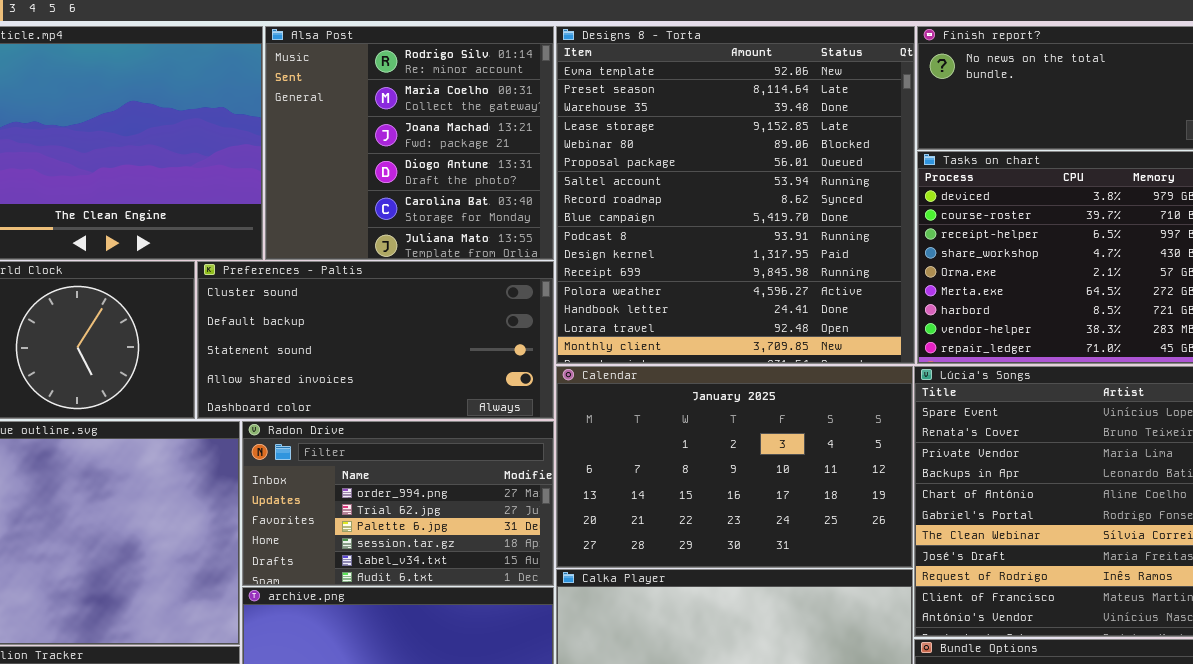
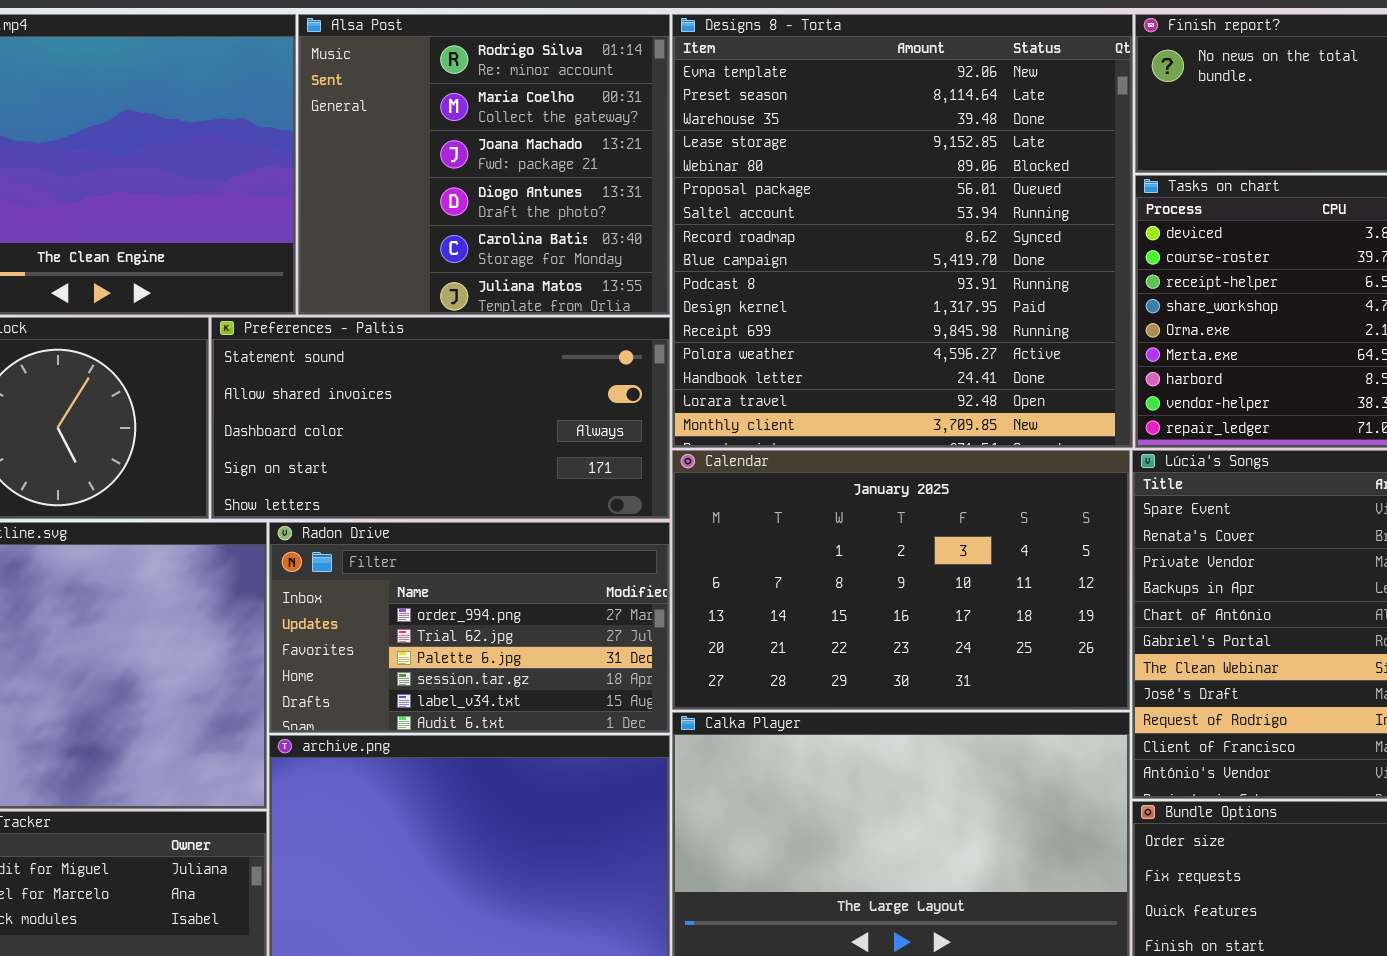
Preferences - Paltis: [197,261,554,419] -> [211,317,670,519], scrolled down 2 rows

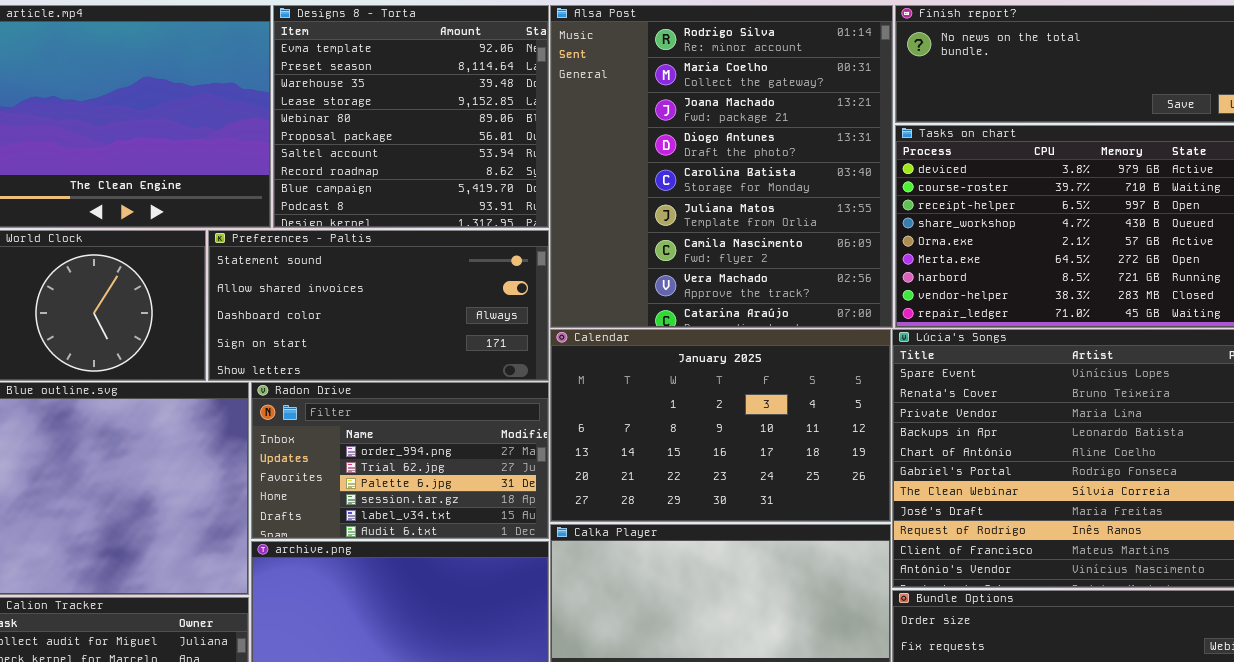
Alsa Post: [298,14,670,315] -> [550,5,893,328], moved, resized
Designs 8 - Torta: [672,14,1133,448] -> [273,5,549,228], moved, resized

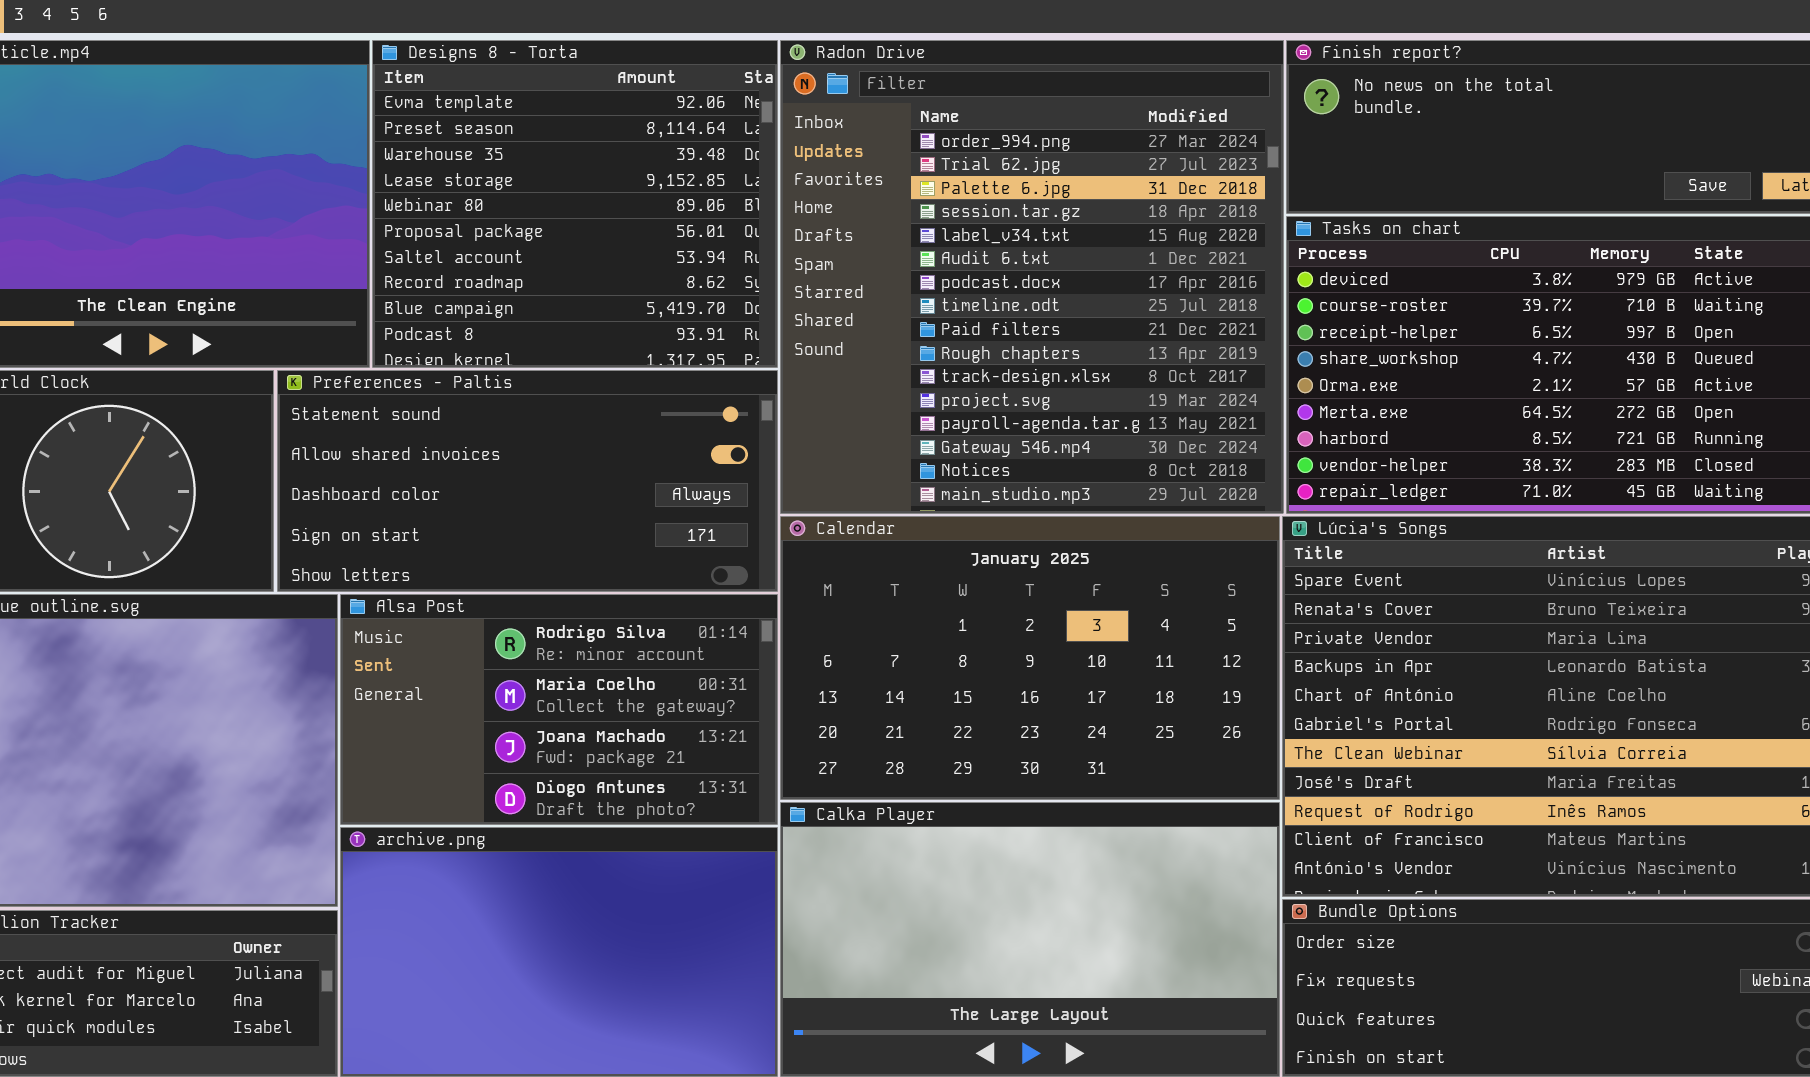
Alsa Post: [550,5,893,328] -> [340,594,778,825], moved, resized
Radon Drive: [251,382,549,539] -> [780,40,1284,514], moved, resized

